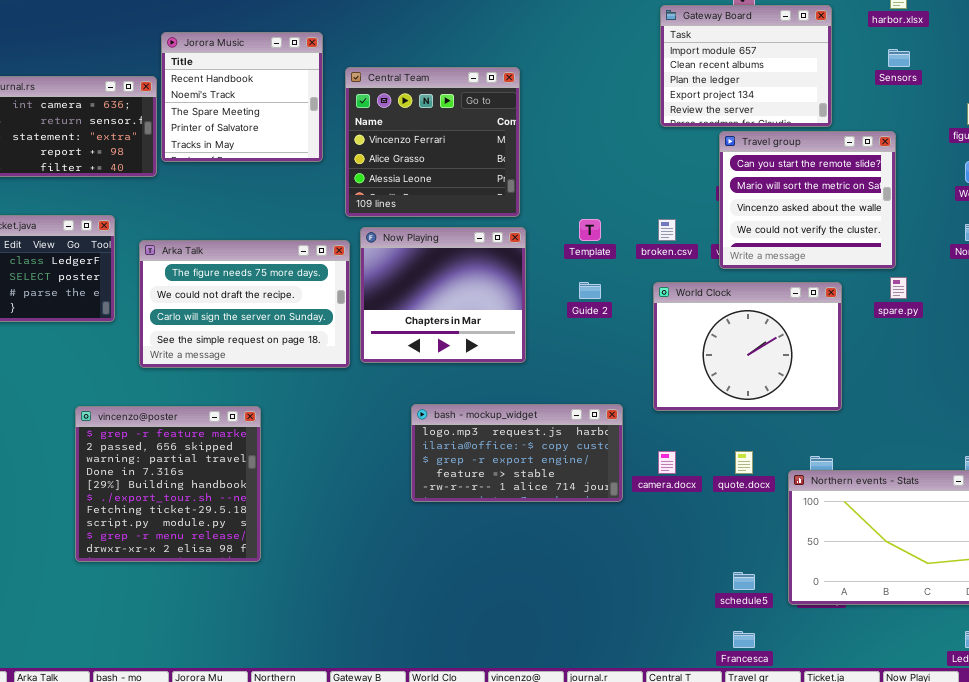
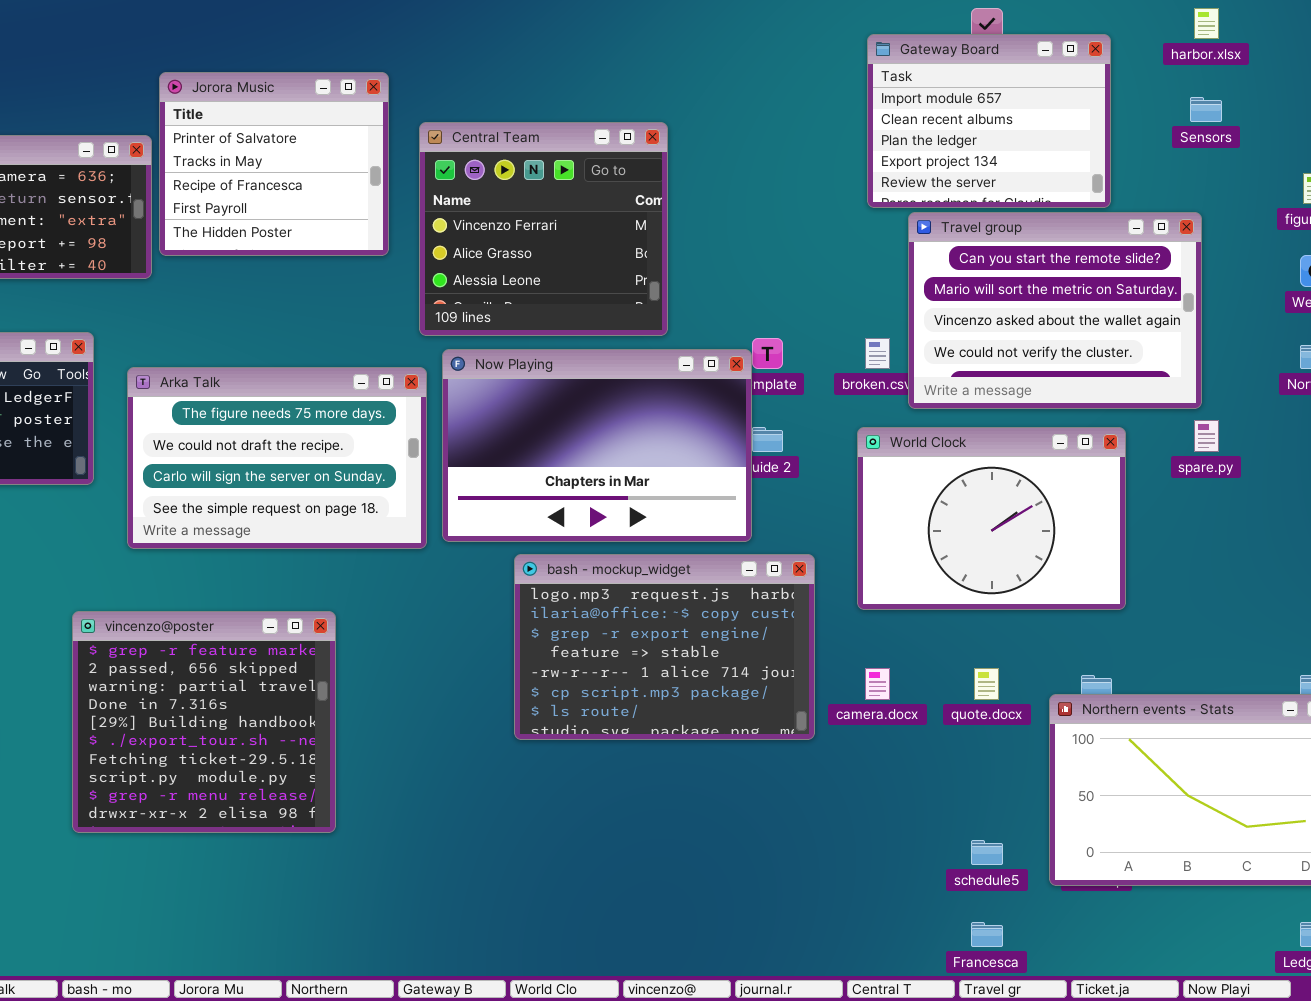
Jorora Music: [161,32,323,162] -> [159,72,389,256], scrolled down 3 rows
Travel group: [719,131,896,269] -> [908,212,1202,409], resized
Now Playing: [360,227,526,363] -> [442,349,752,542], resized
bash - mockup_widget: [411,404,623,502] -> [514,554,815,740], resized
vincenzo@poster: [75,406,261,562] -> [72,611,336,833], moved

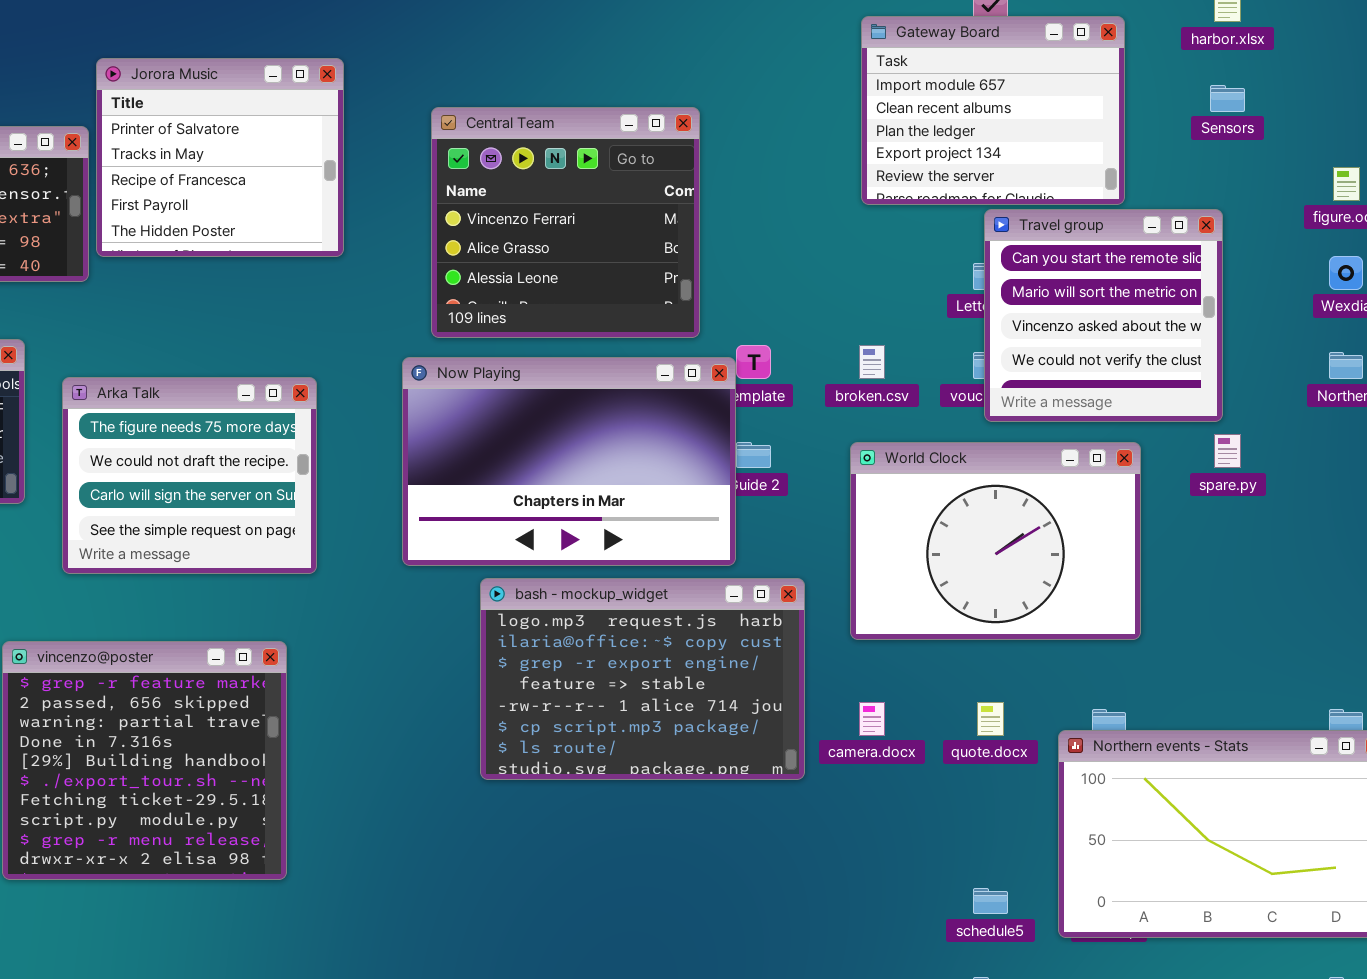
Central Team: [419,122,668,336] -> [431,107,700,338], moved
Travel group: [908,212,1202,409] -> [984,209,1223,422], resized
Arka Talk: [127,367,427,549] -> [62,377,317,574], resized

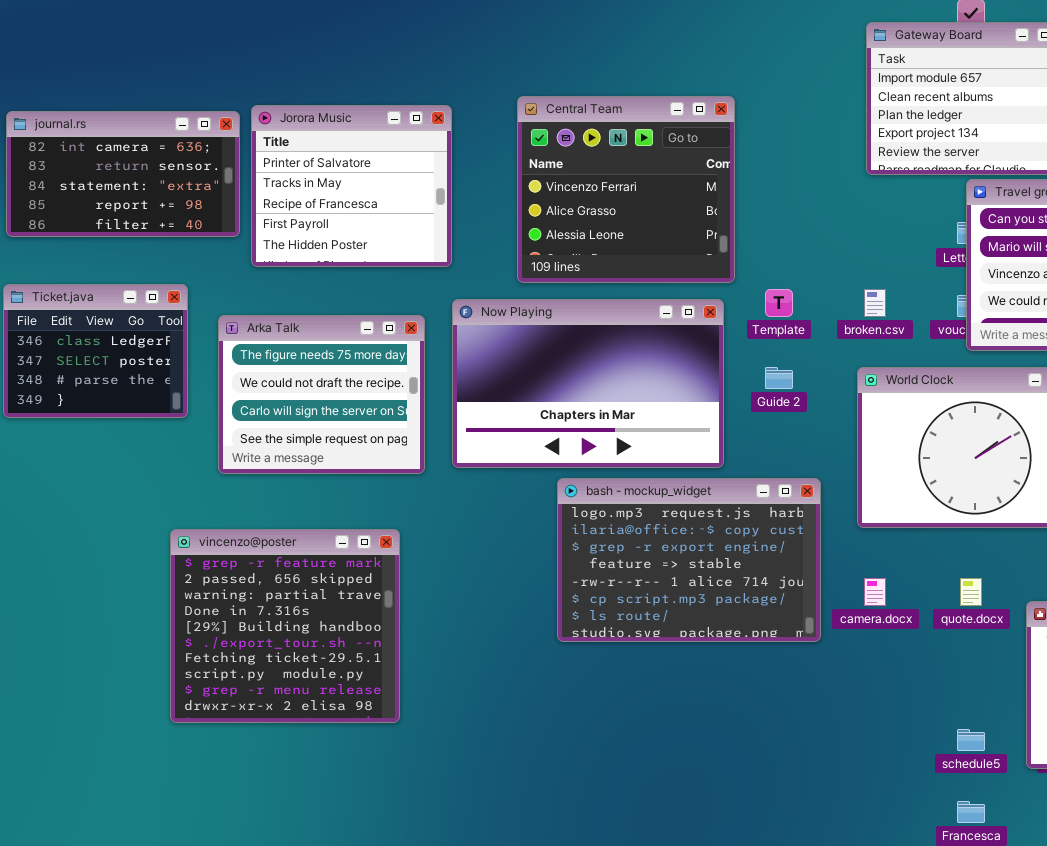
Jorora Music: [96,58,344,257] -> [251,105,452,267], moved
Now Playing: [402,357,736,566] -> [452,299,724,468], moved

